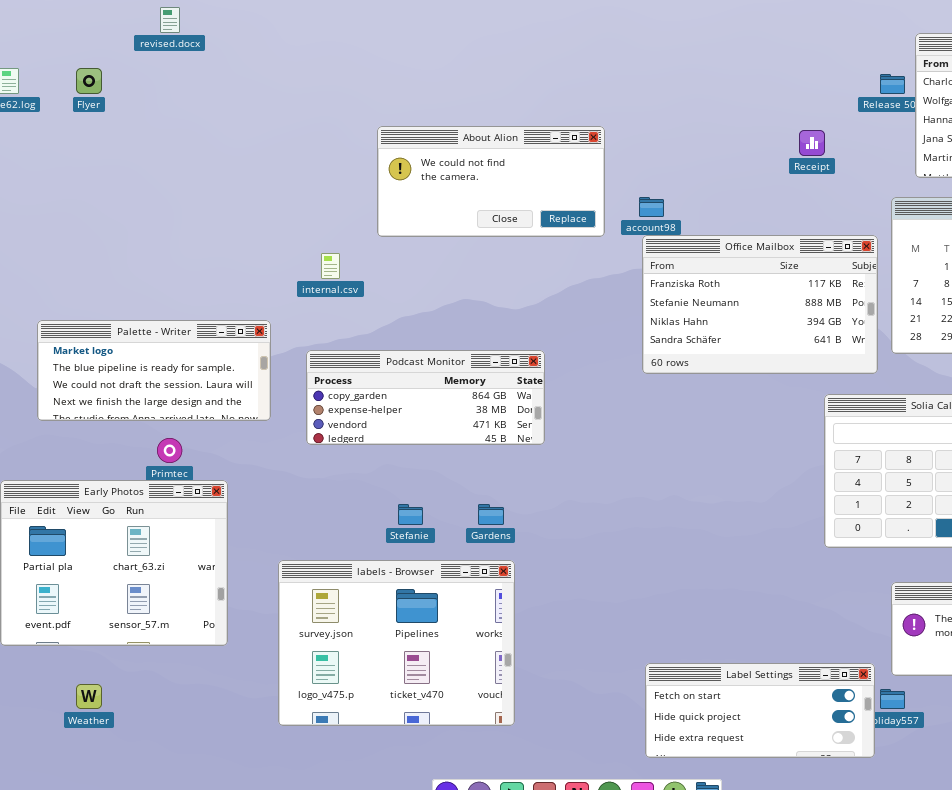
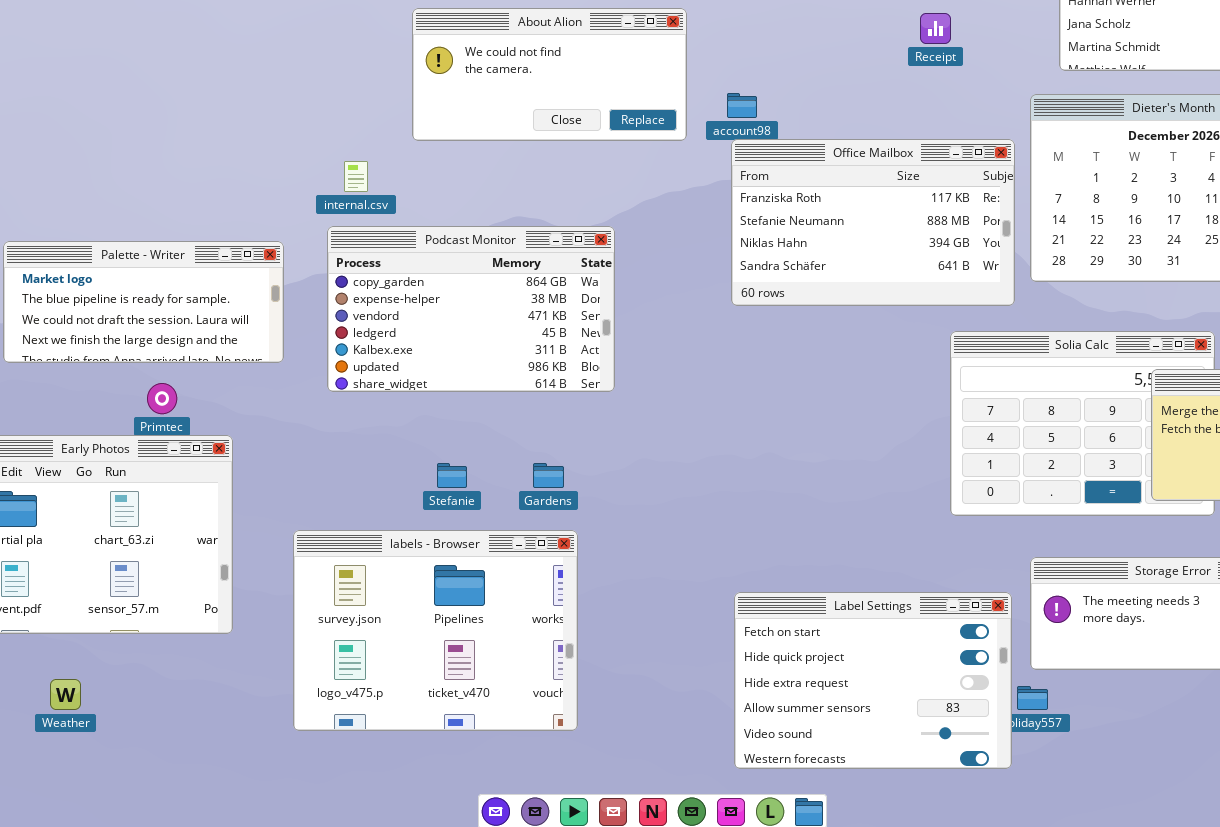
Podcast Monitor: [306,350,545,445] -> [327,226,615,392], resized
Label Settings: [645,663,875,758] -> [734,592,1012,769], resized

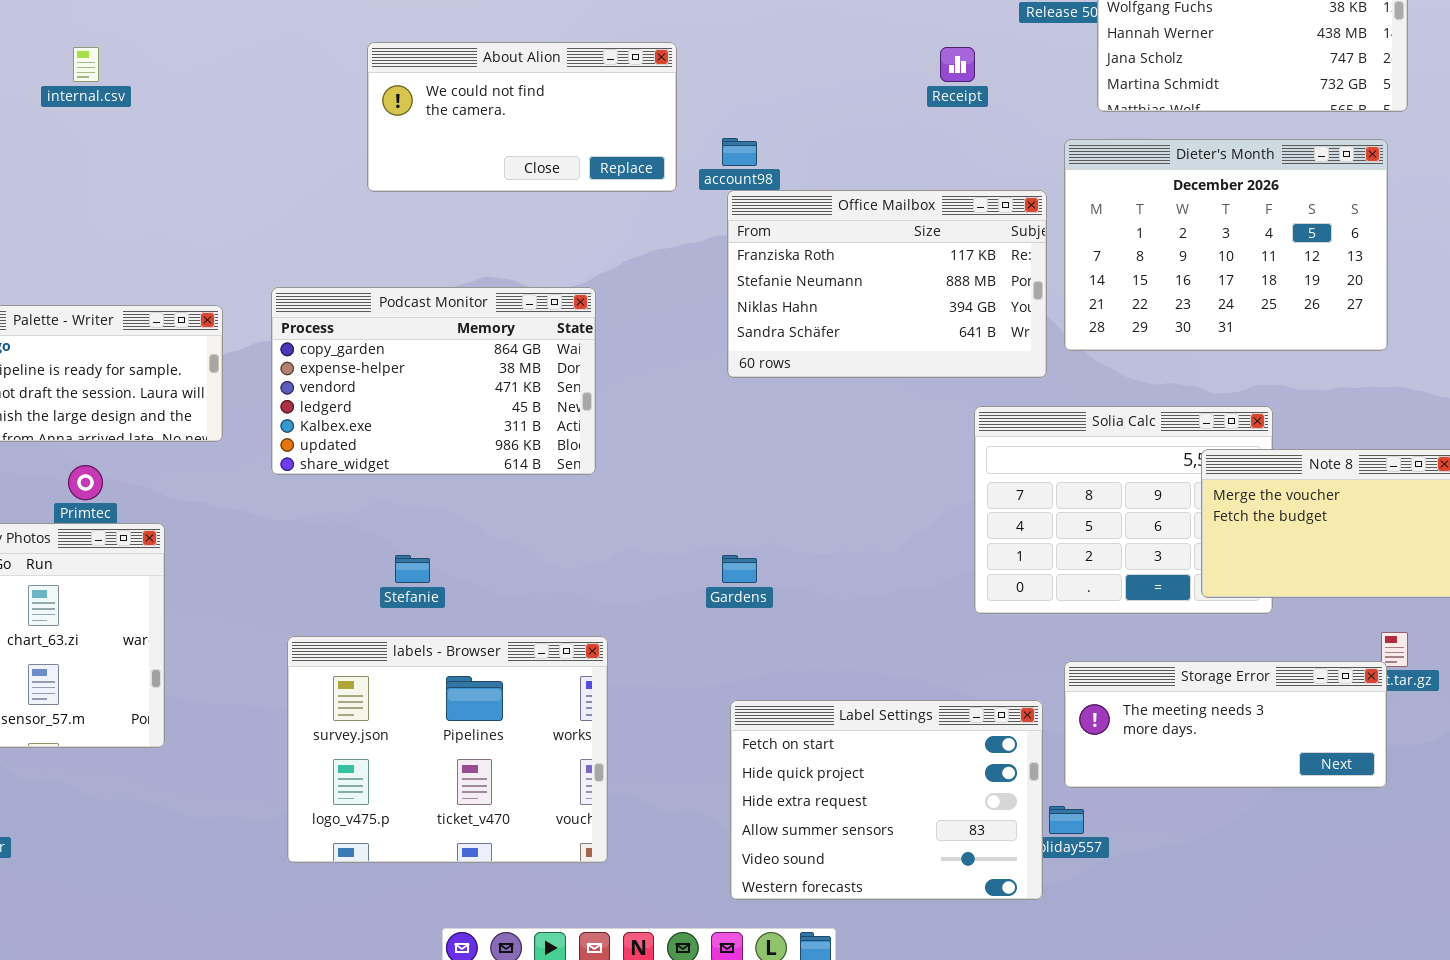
internal.csv: [344,161,368,192] -> [73,47,99,82], moved
Gardens: [533,463,564,488] -> [722,555,757,583], moved
labels - Browser: [293,530,578,731] -> [287,636,608,863], moved

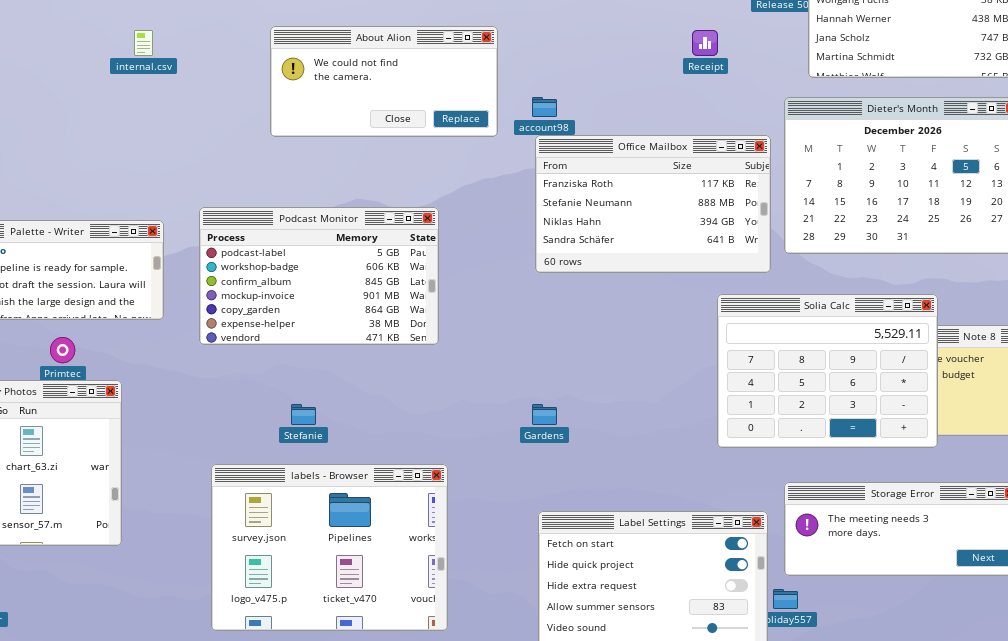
internal.csv: [73,47,99,82] -> [134,30,153,56], moved
Podcast Monitor: [271,287,596,475] -> [199,207,439,345], scrolled up 4 rows
Solia Calc: [974,406,1273,614] -> [717,294,938,448], raised

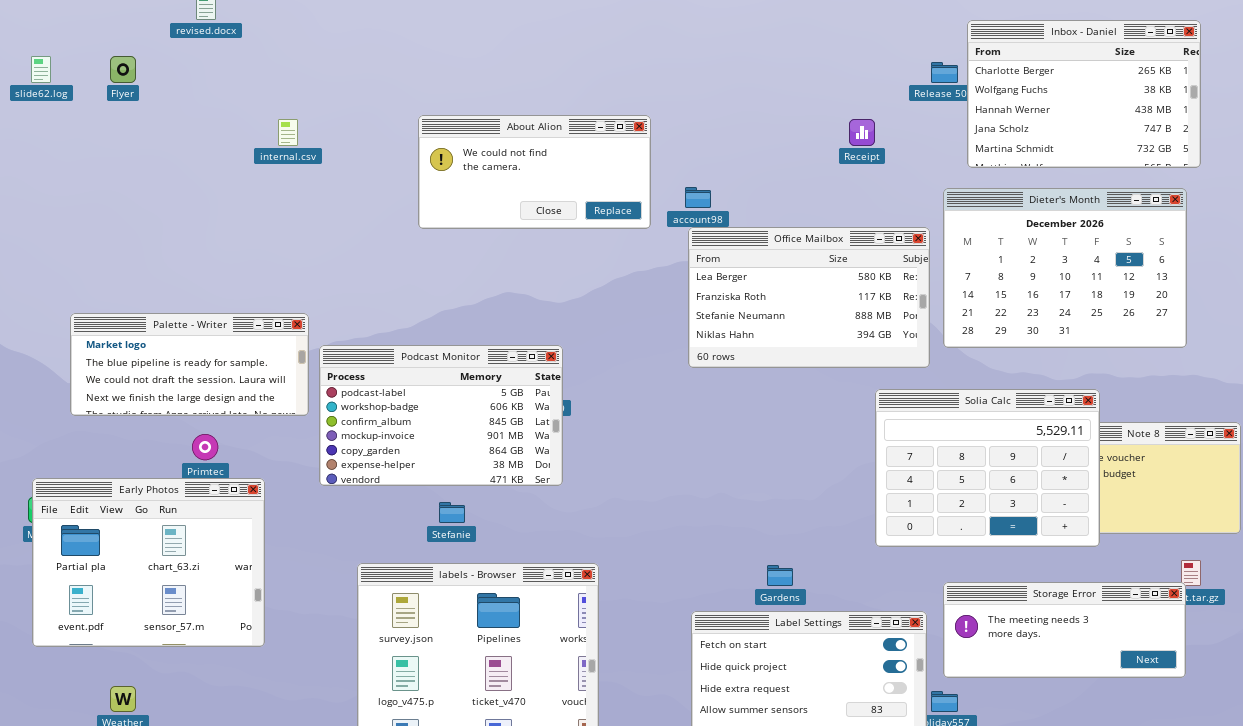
Office Mailbox: [535,135,771,273] -> [688,227,930,368], scrolled up 1 row
Podcast Monitor: [199,207,439,345] -> [319,345,563,486], moved
Gardens: [532,404,557,425] -> [767,565,793,586], moved

